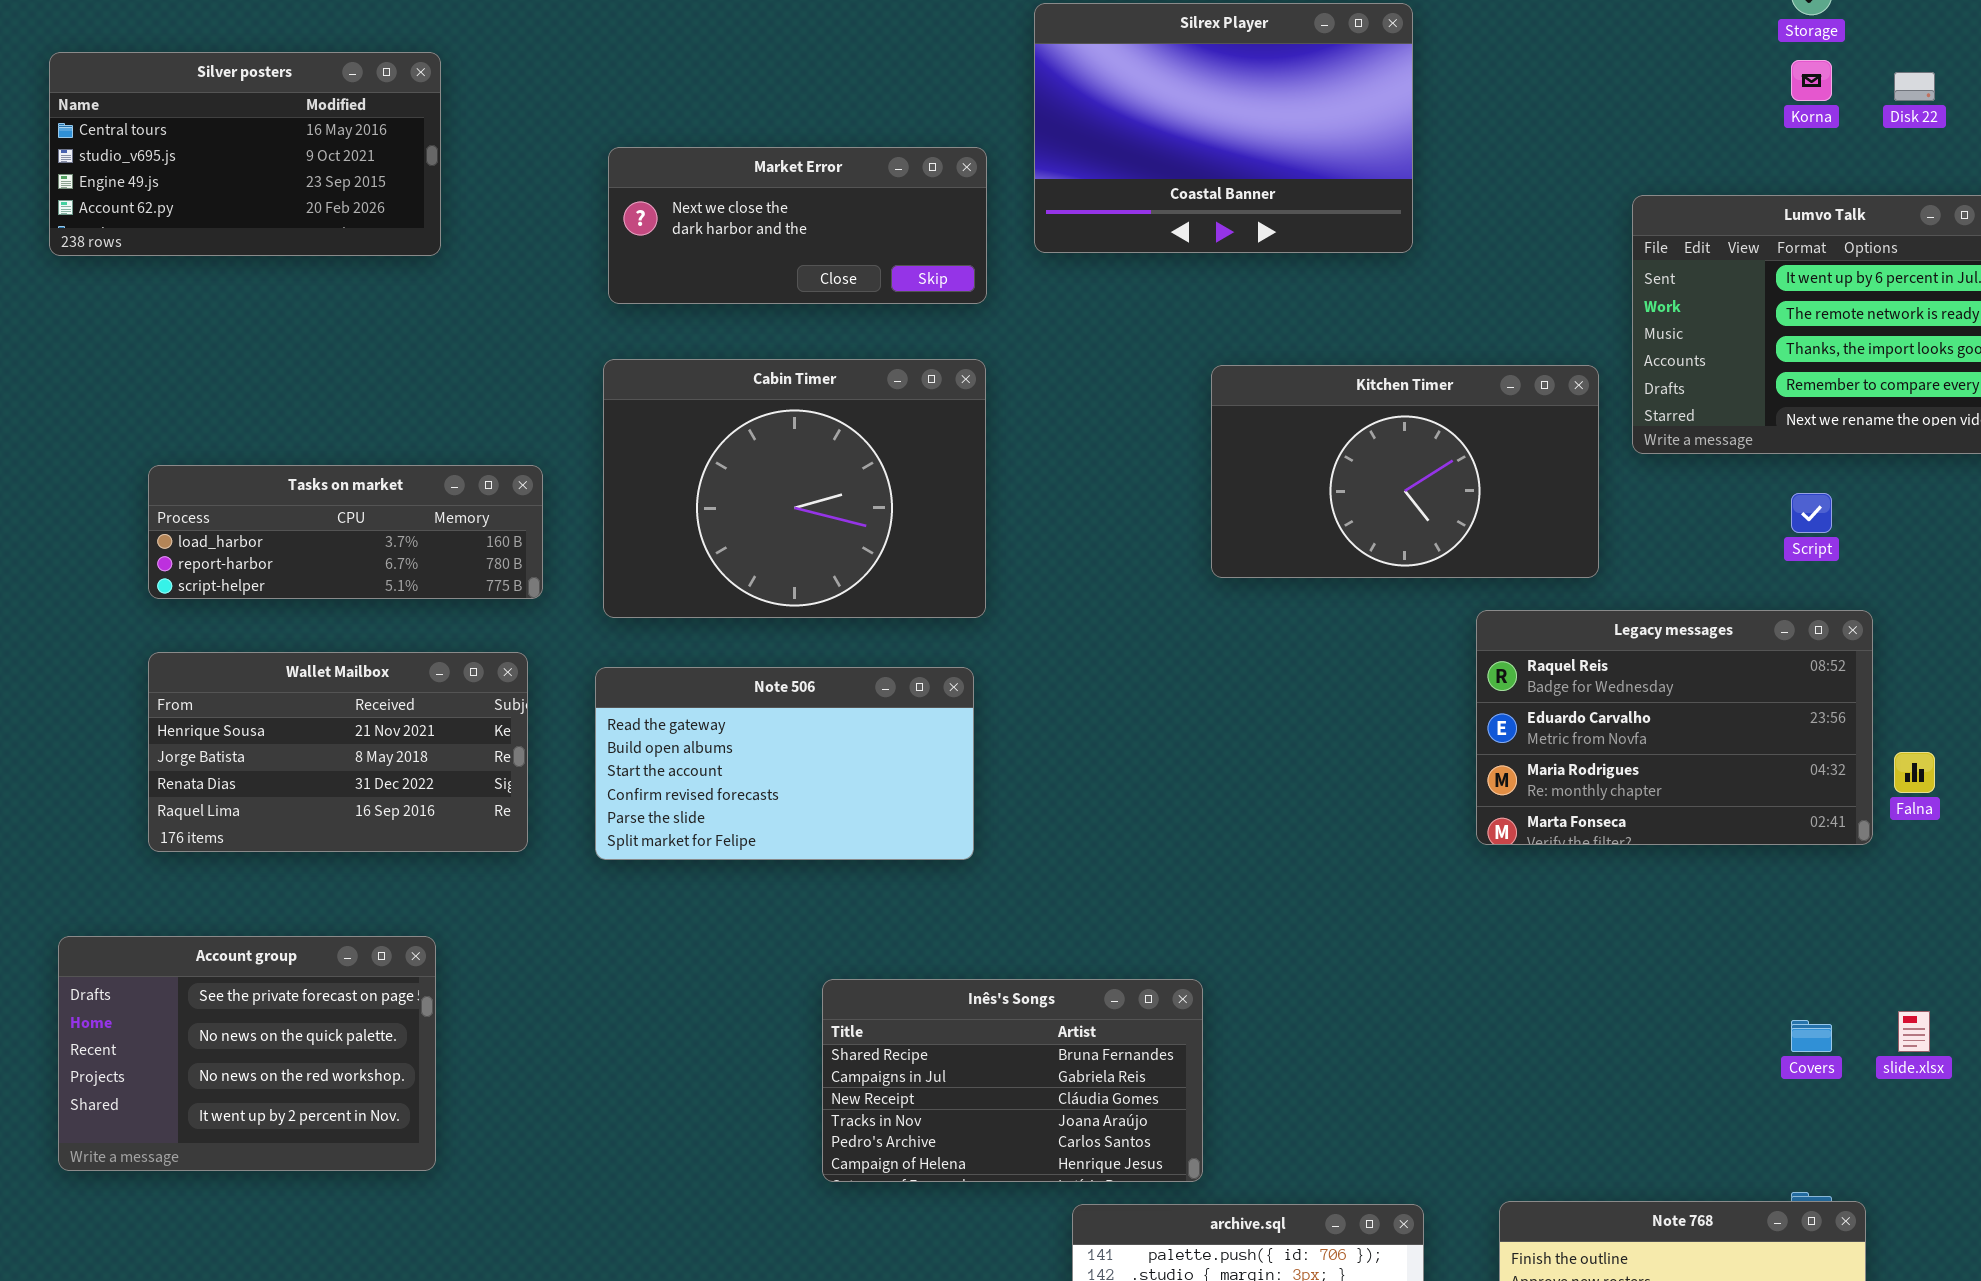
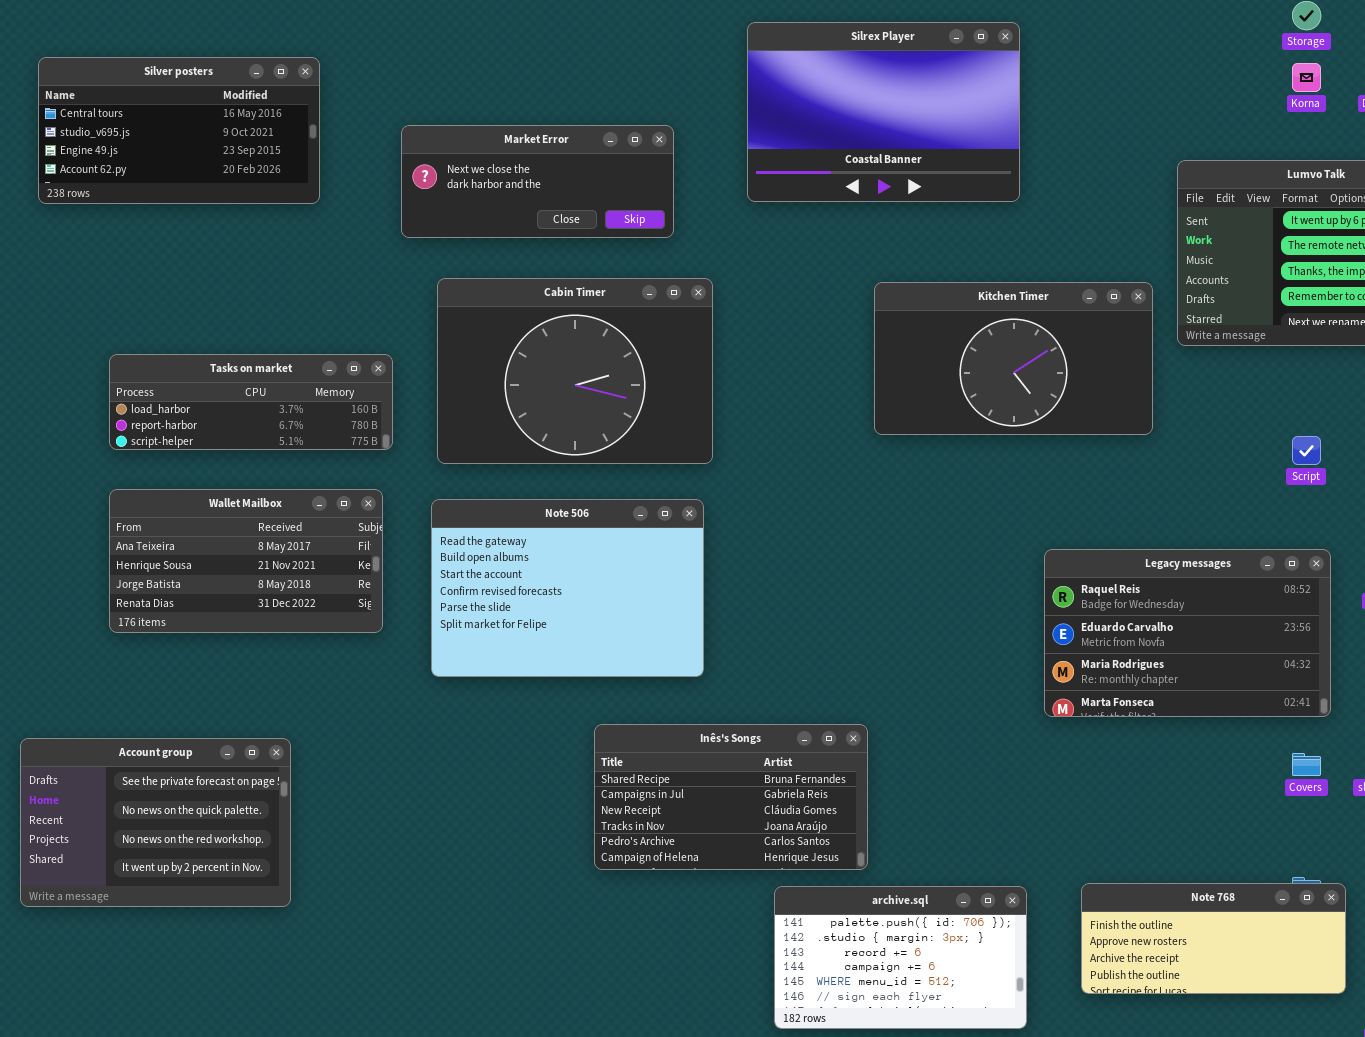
Market Error: [608,147,987,304] -> [401,125,674,238], moved
Script: [1791,493,1832,533] -> [1292,436,1321,465], moved
Legacy messages: [1476,610,1873,845] -> [1044,549,1331,717], moved
Wallet Mailbox: [148,652,528,852] -> [109,489,383,633], scrolled up 1 row
Note 506: [595,667,974,860] -> [431,499,704,677], resized
Account group: [58,936,436,1171] -> [20,738,291,907], moved

